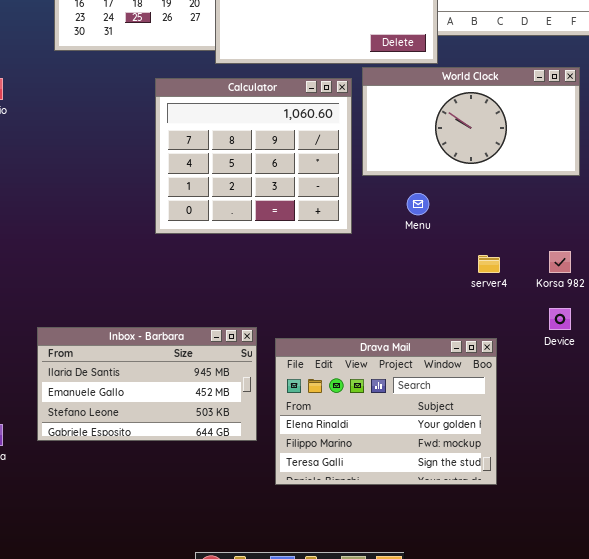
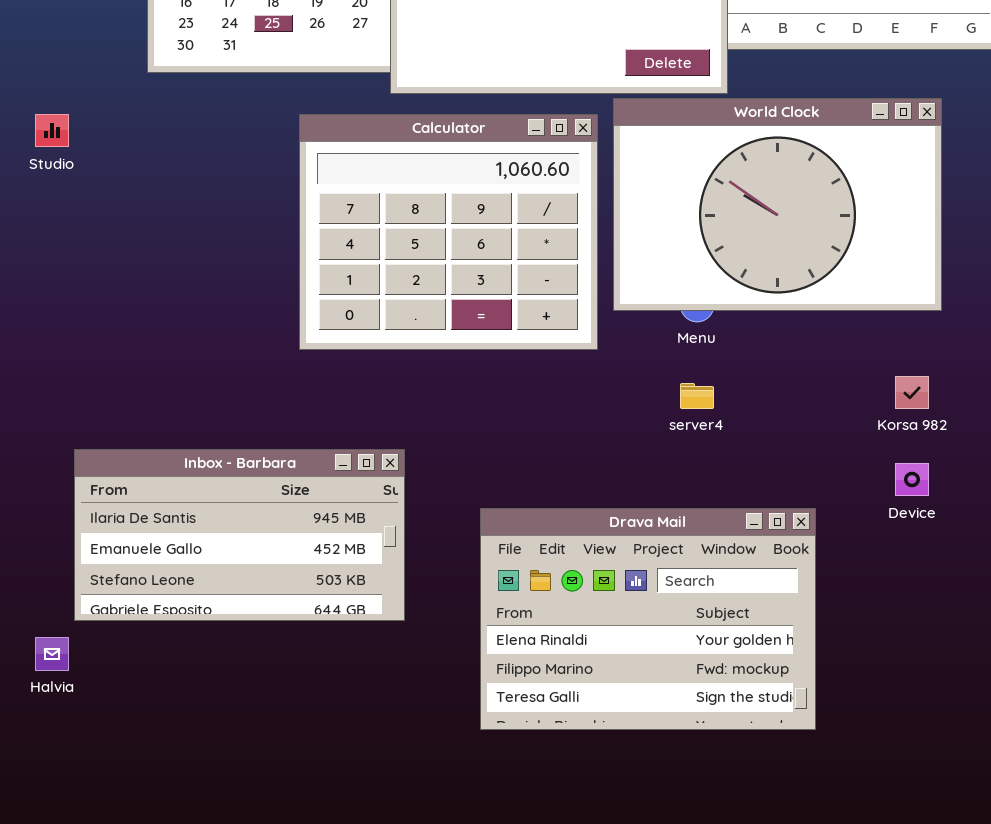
World Clock: [362,67,580,176] -> [613,98,942,311], resized
server4: [478,255,500,273] -> [680,383,714,409], moved
Inbox - Barbara: [37,327,257,441] -> [74,449,405,621], moved

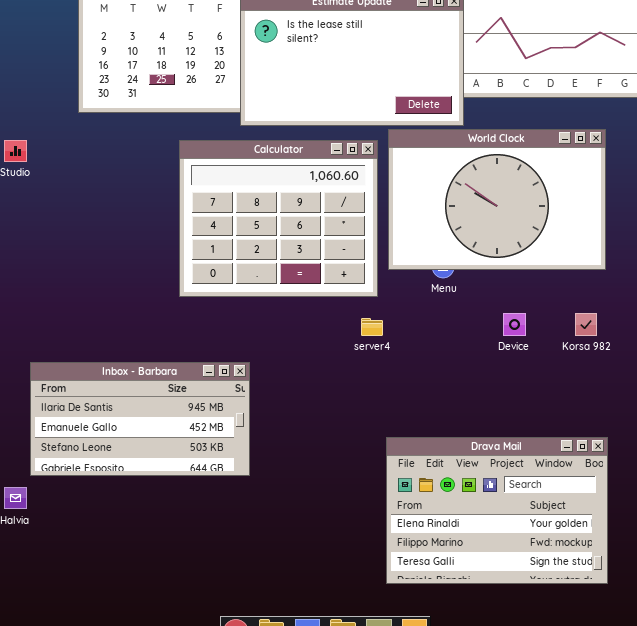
server4: [680,383,714,409] -> [361,318,383,336], moved
Device: [895,463,929,496] -> [503,313,526,336], moved
Drava Mail: [480,508,816,730] -> [386,437,608,584], moved

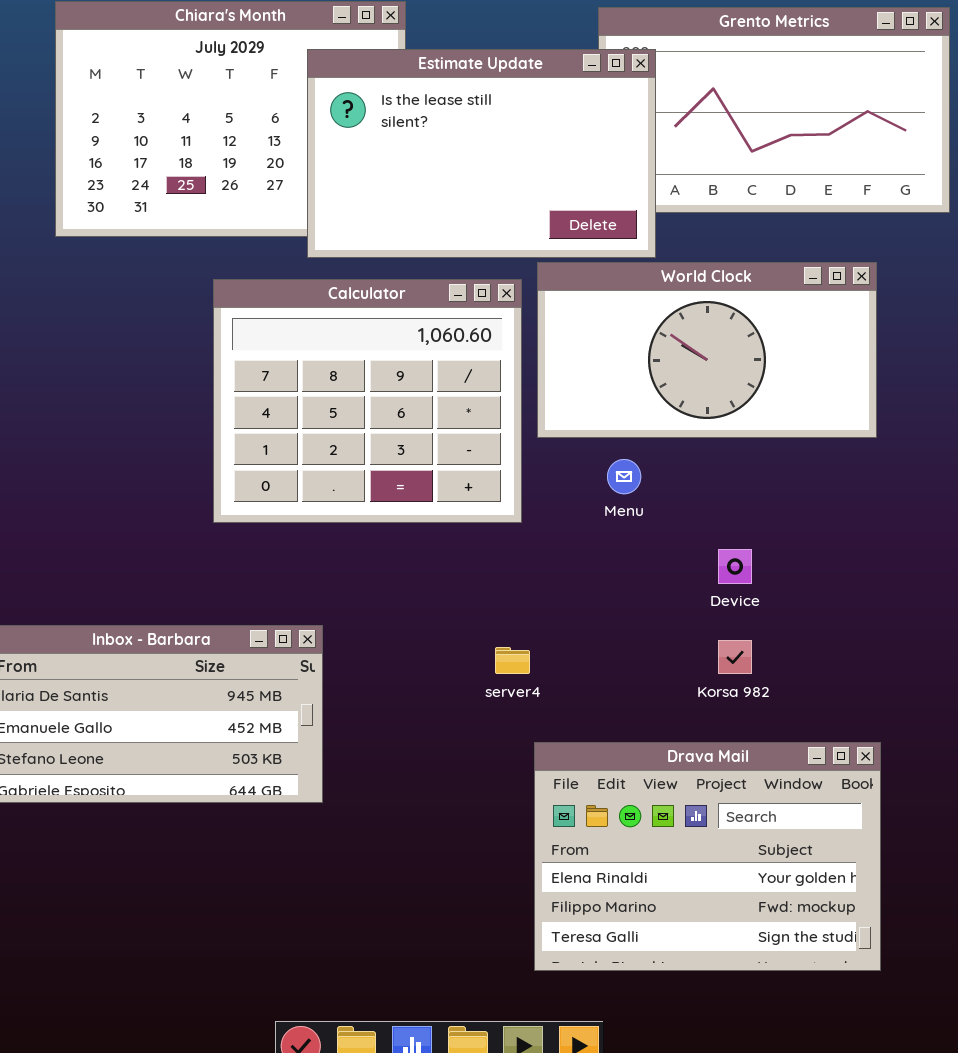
World Clock: [388,129,606,270] -> [537,262,877,438], resized
Korsa 982: [575,313,597,336] -> [718,640,752,674], moved
server4: [361,318,383,336] -> [495,647,530,674], moved

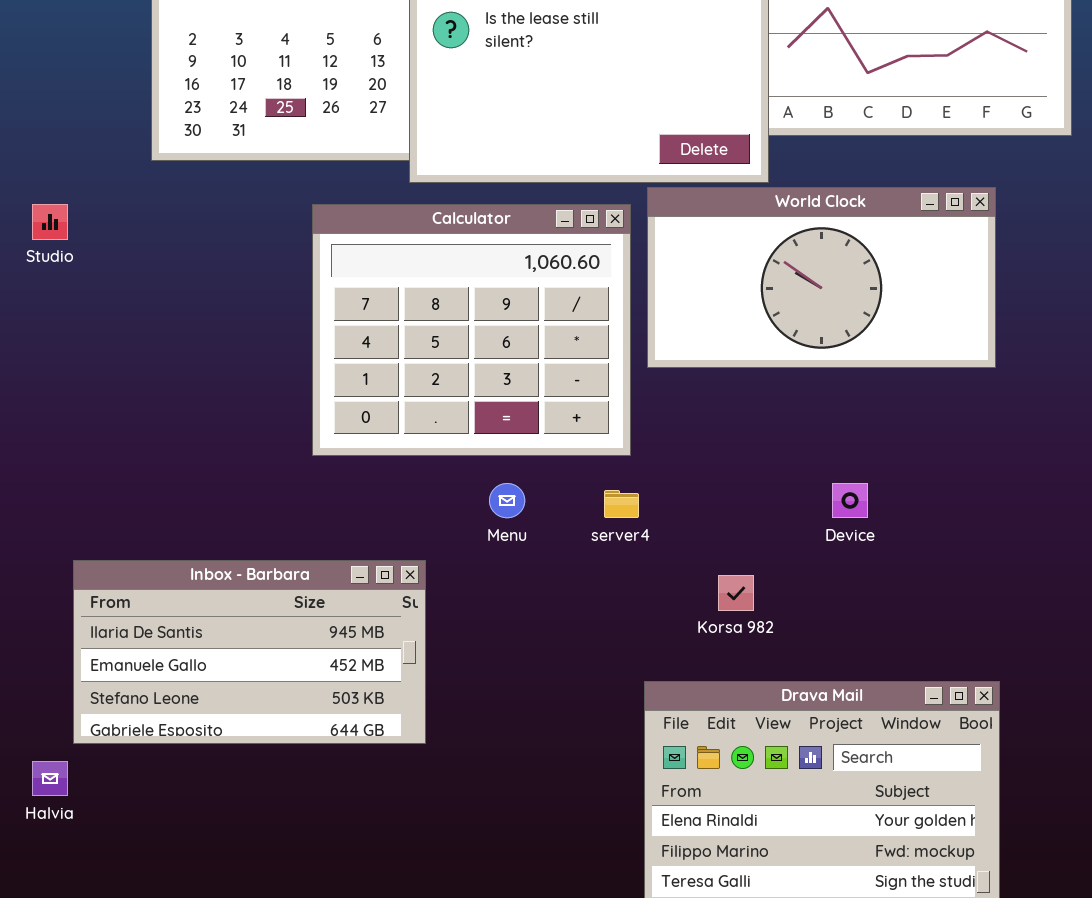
Menu: [607,459,641,494] -> [489,483,525,518], moved
Korsa 982: [718,640,752,674] -> [718,575,754,611], moved
server4: [495,647,530,674] -> [604,490,639,518], moved

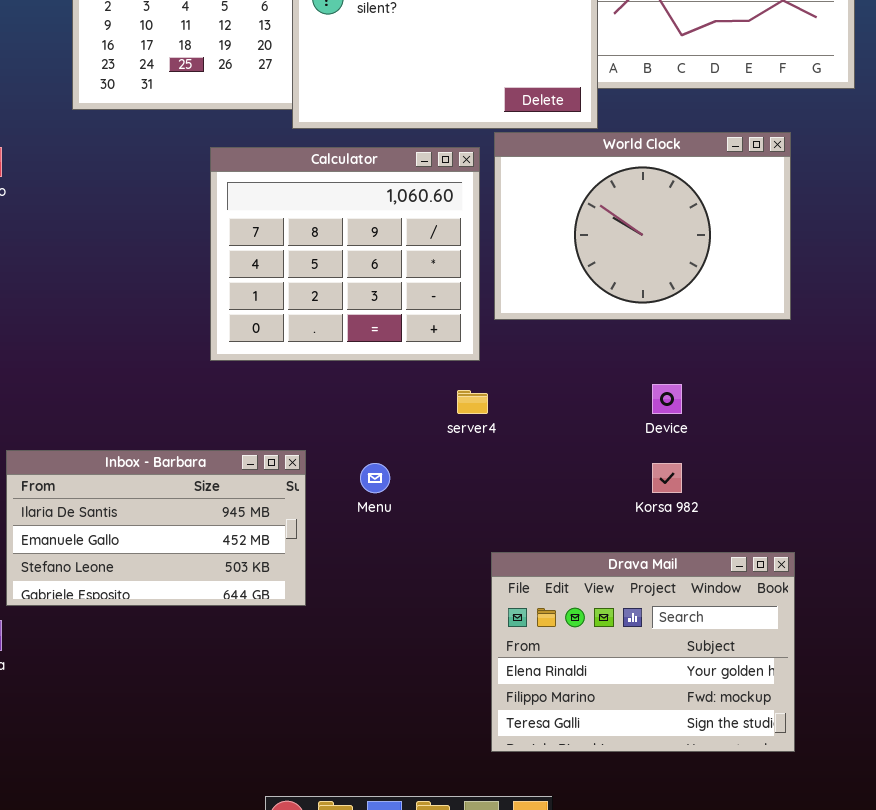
World Clock: [647,187,996,368] -> [494,132,791,320], resized
Menu: [489,483,525,518] -> [360,463,390,493], moved
Korsa 982: [718,575,754,611] -> [652,463,682,493], moved

